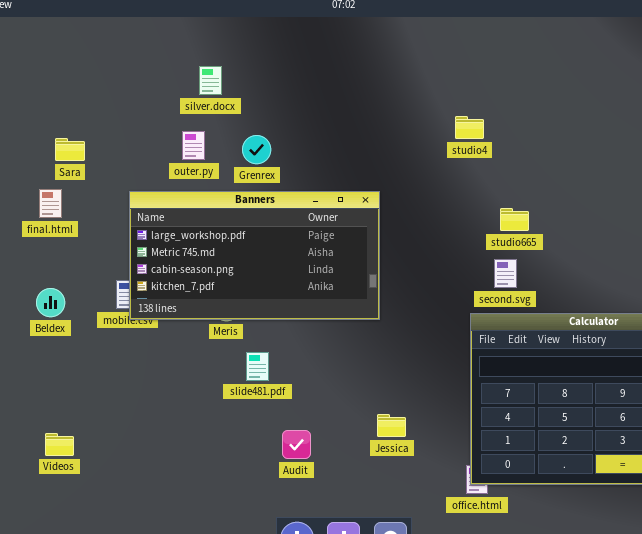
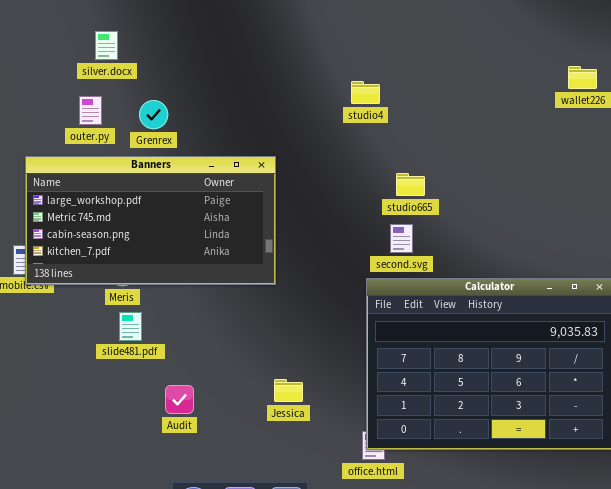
slide481.pdf: [246,352,269,381] -> [119,312,142,341], moved
Audit: [282,430,311,459] -> [165,385,194,414], moved

